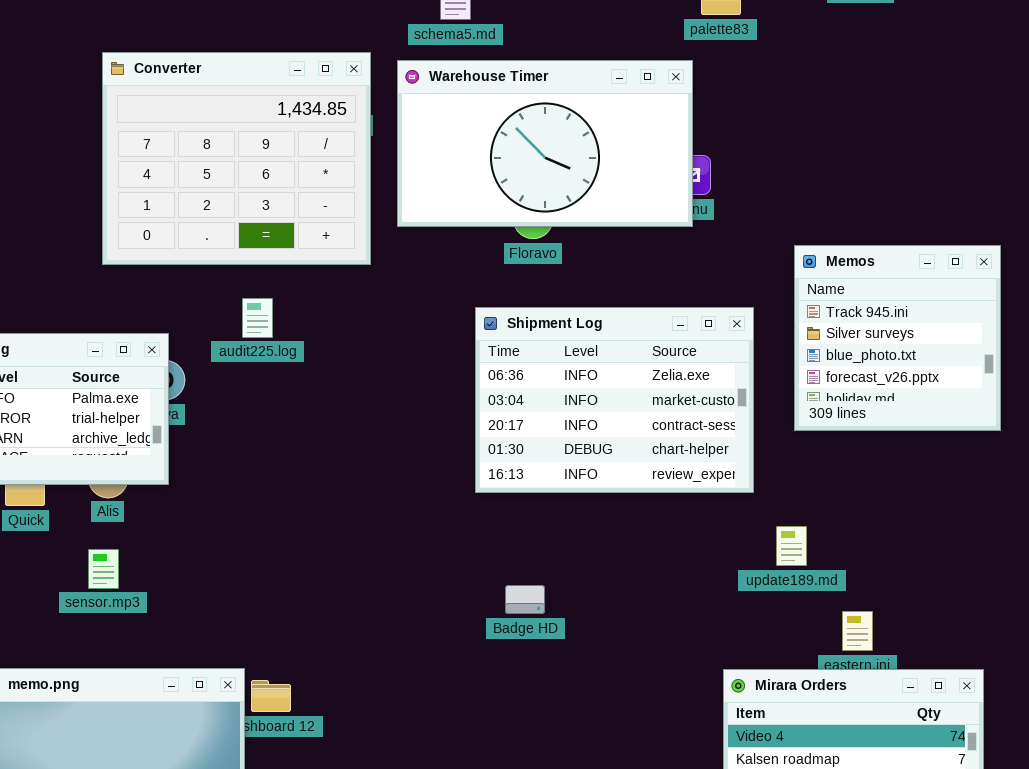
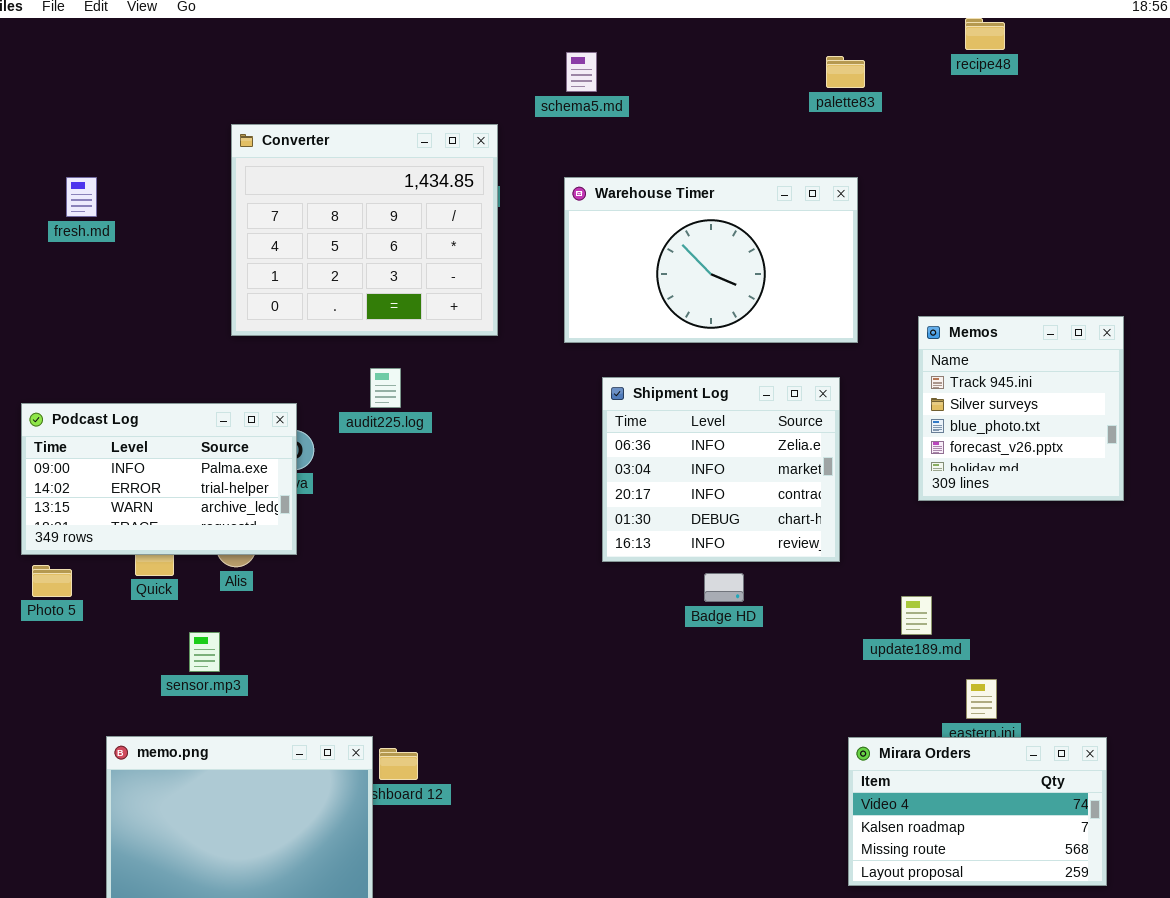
Warehouse Timer: [397,60,693,227] -> [564,177,858,343], moved
Shipment Log: [475,307,754,493] -> [602,377,840,562], resized
sensor.mp3: [88,549,119,589] -> [189,632,220,672], moved
Badge HD: [505,585,545,614] -> [704,573,744,602], moved

